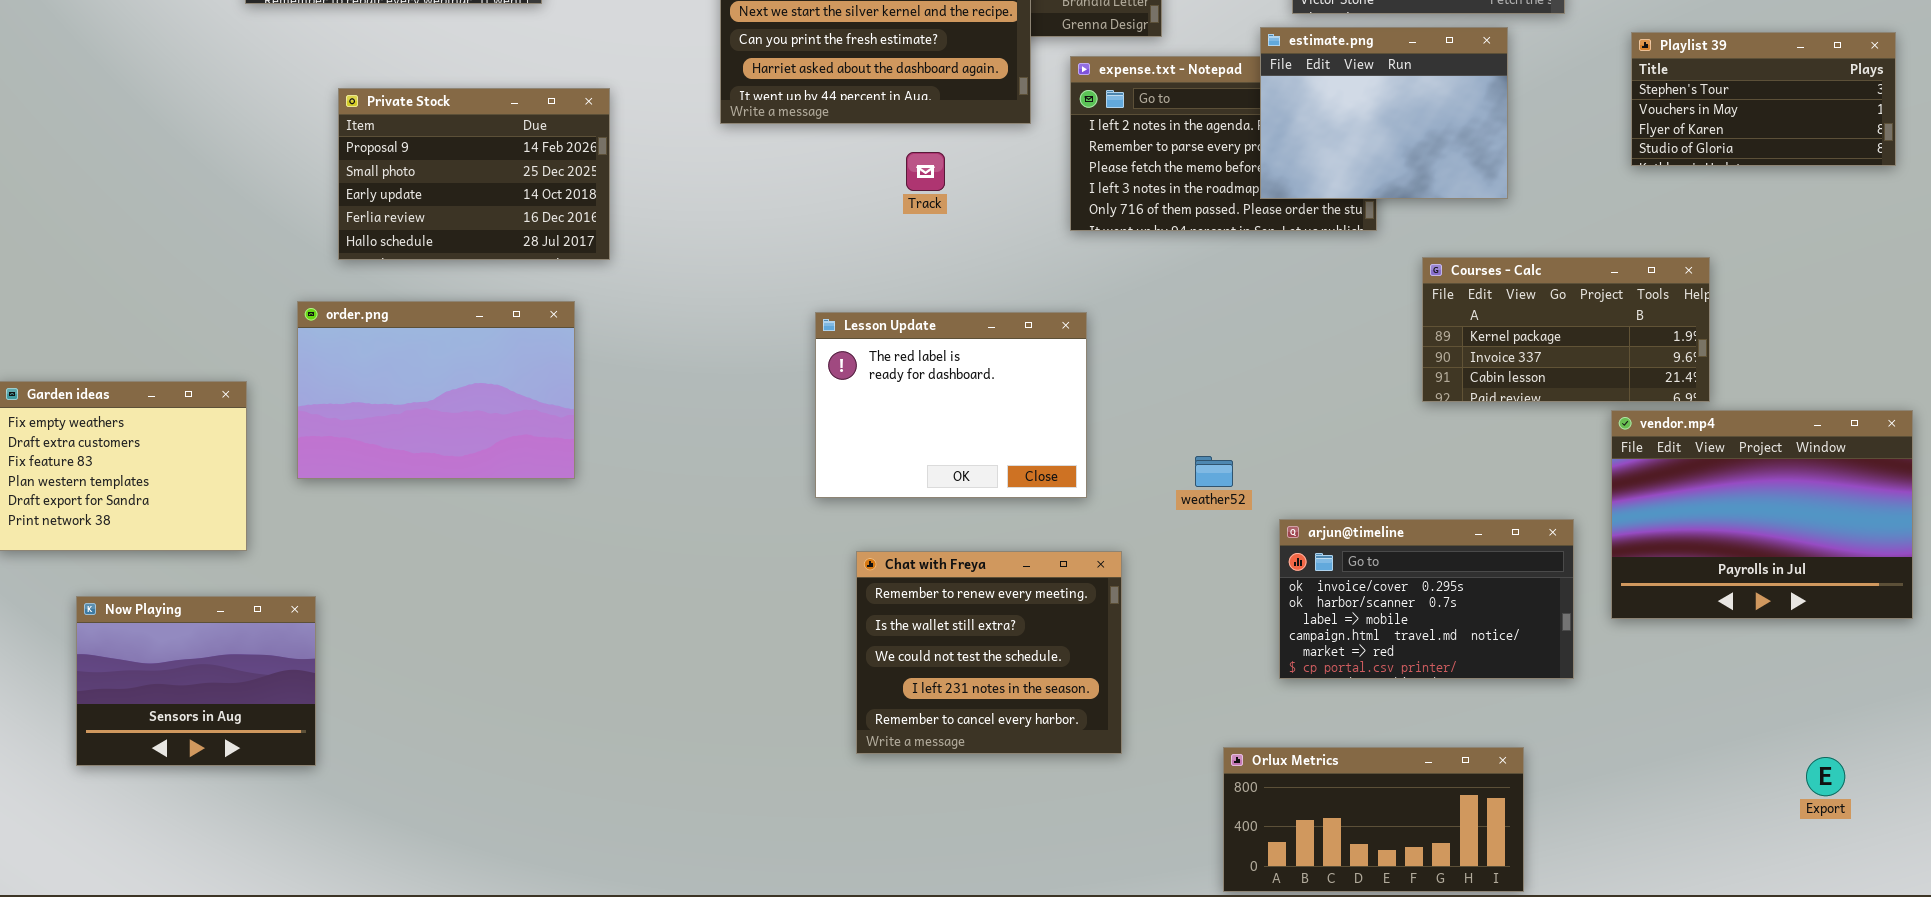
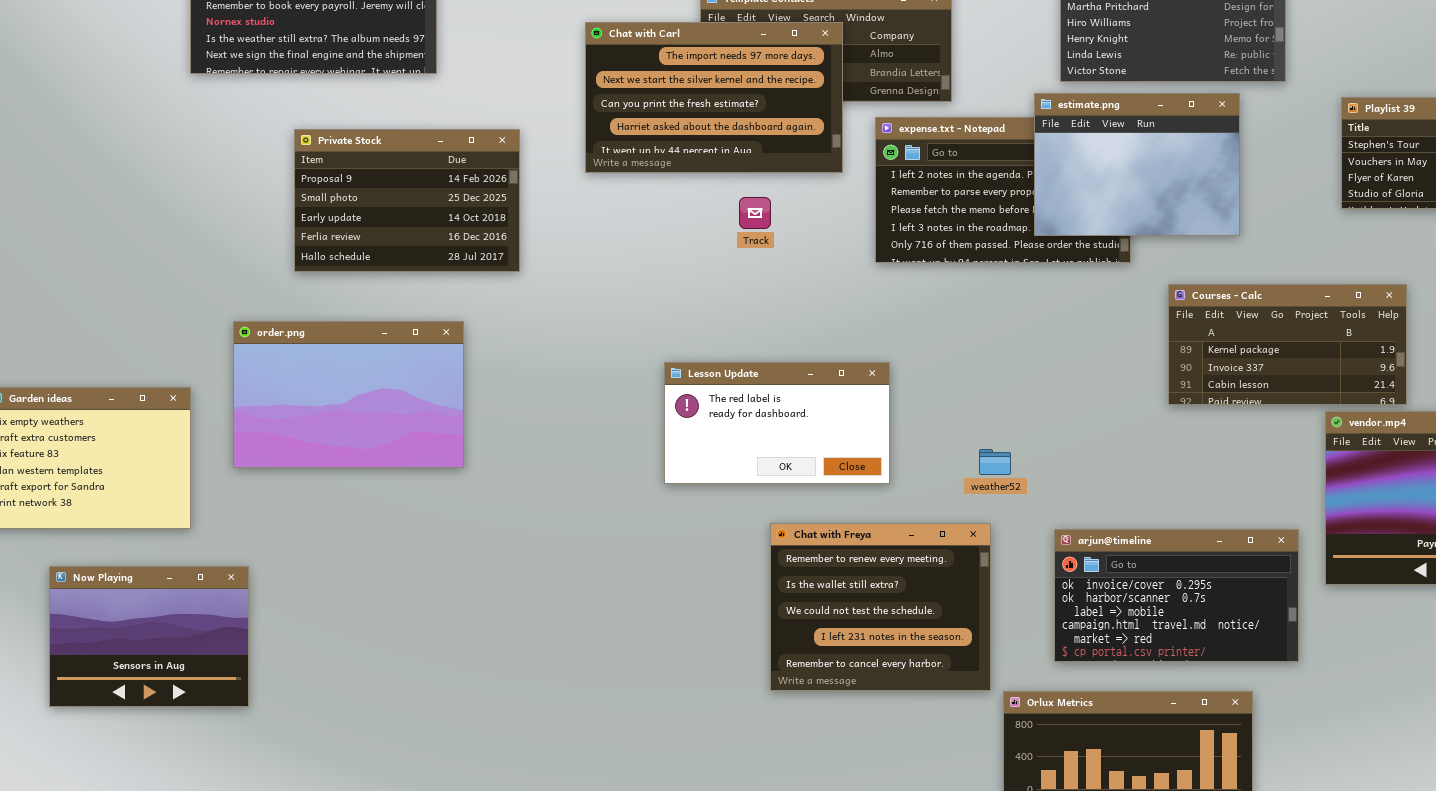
Private Stock: [338,88,610,260] -> [294,129,520,272], moved
Lesson Update: [815,312,1087,498] -> [664,362,890,484], resized
arjun@timeline: [1279,519,1574,679] -> [1054,529,1299,662], moved
Chat with Freya: [856,551,1122,754] -> [770,523,991,691], moved

